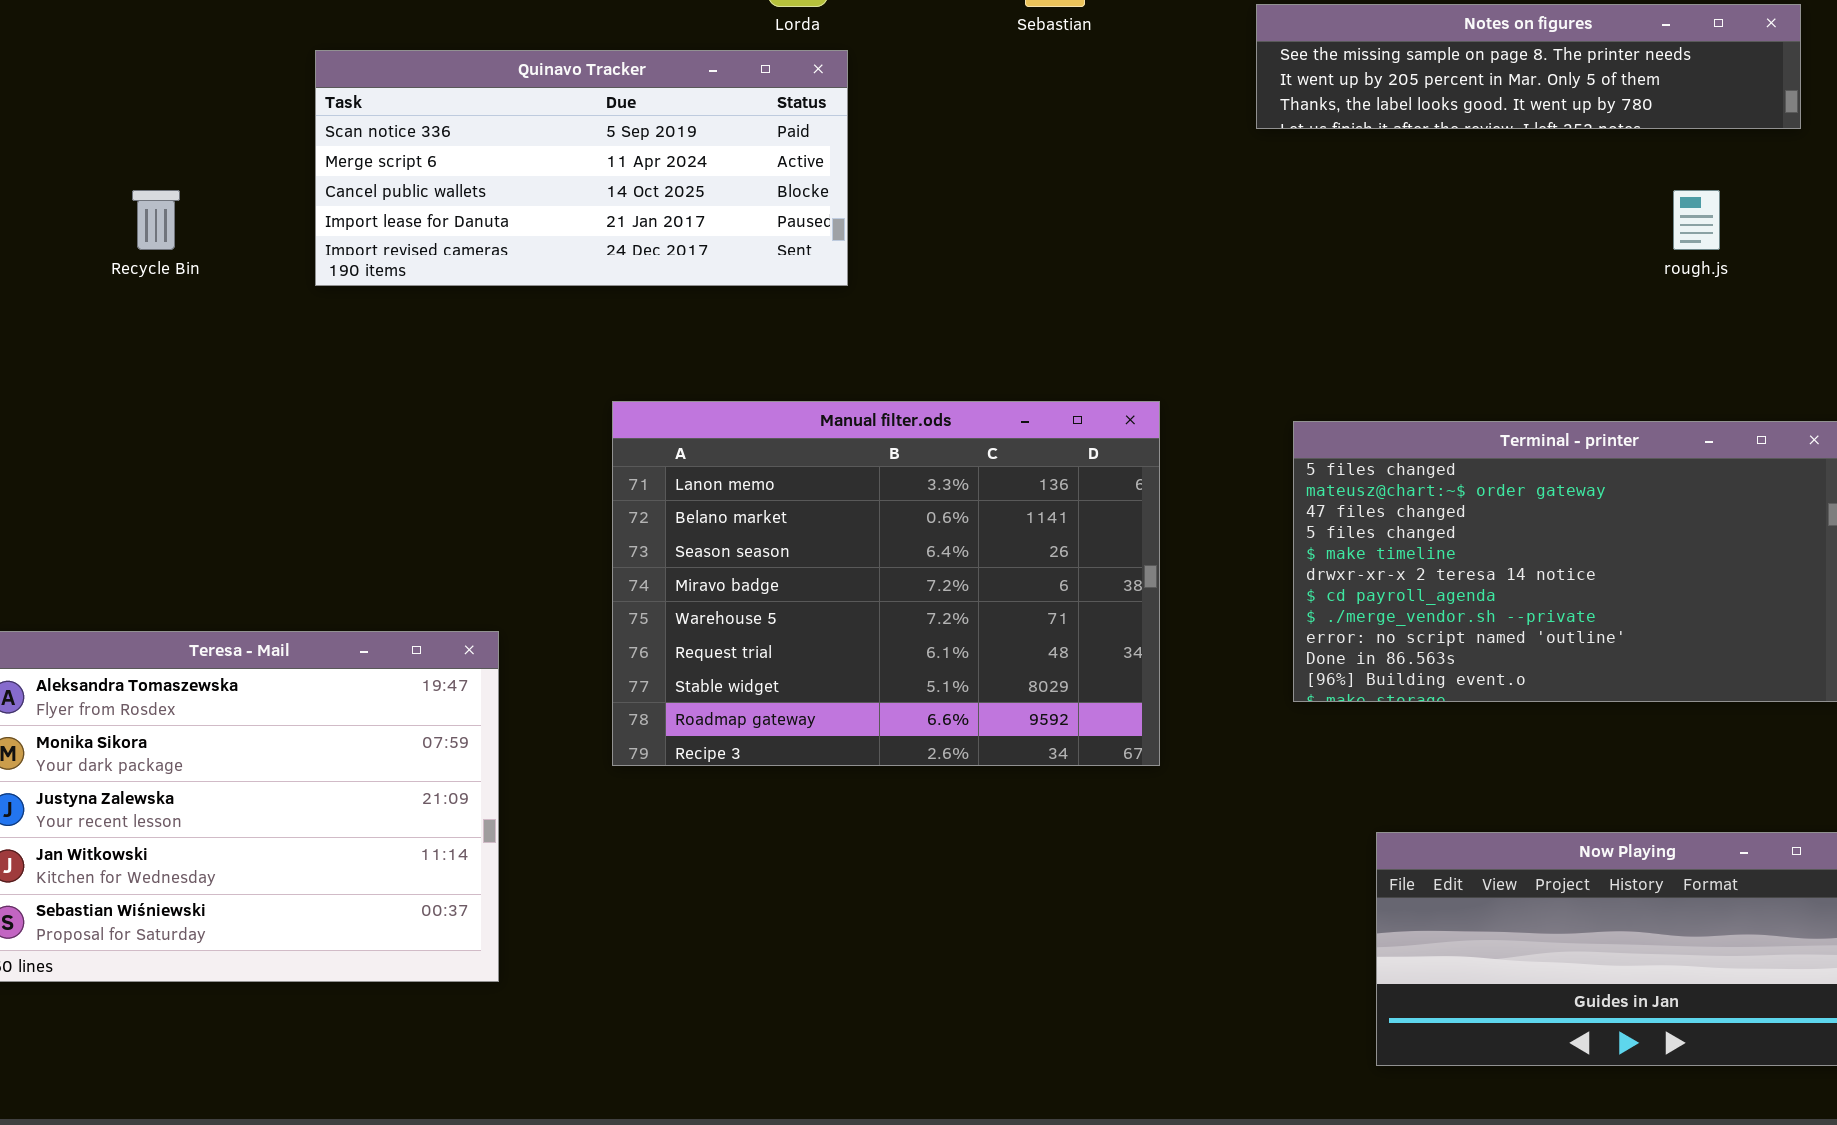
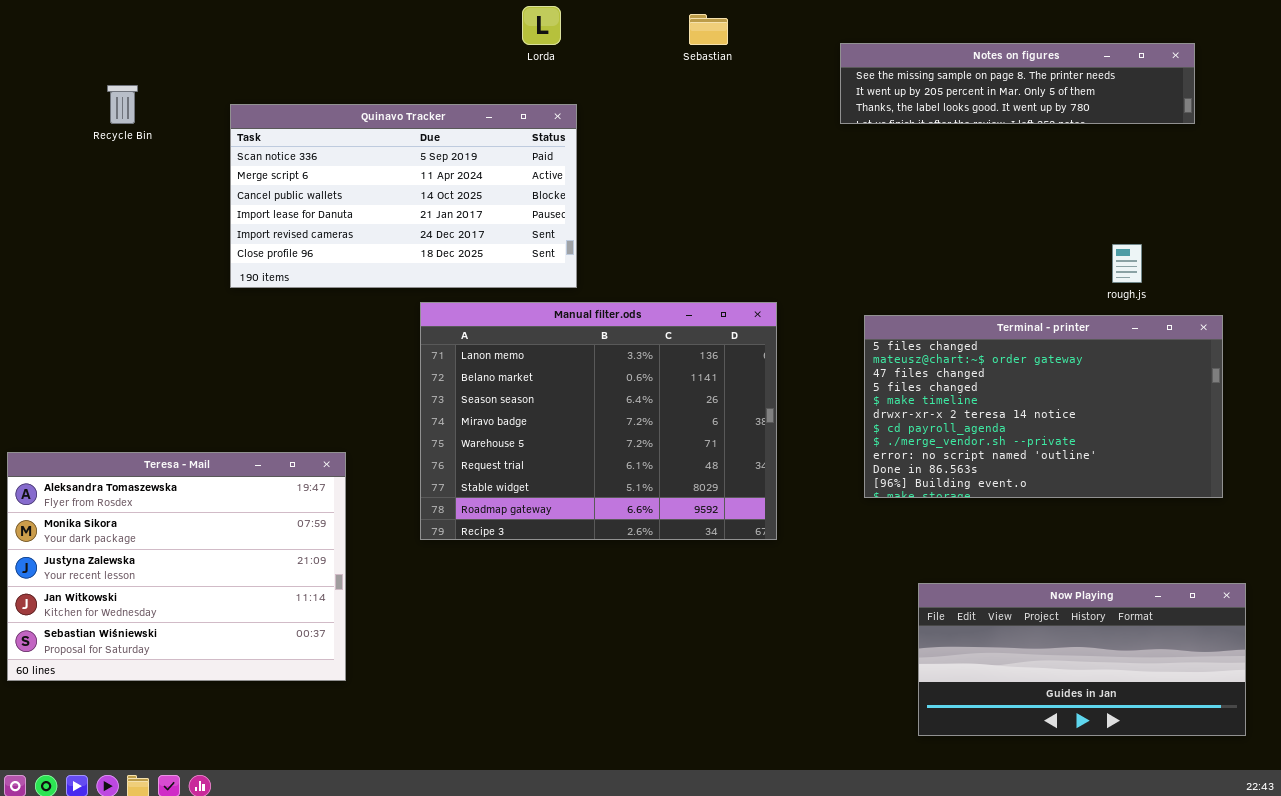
Quinavo Tracker: [315,50,848,286] -> [230,104,577,288], moved, resized
Recycle Bin: [132,190,180,250] -> [107,85,138,124], moved
rough.js: [1673,190,1720,250] -> [1112,244,1142,283], moved

